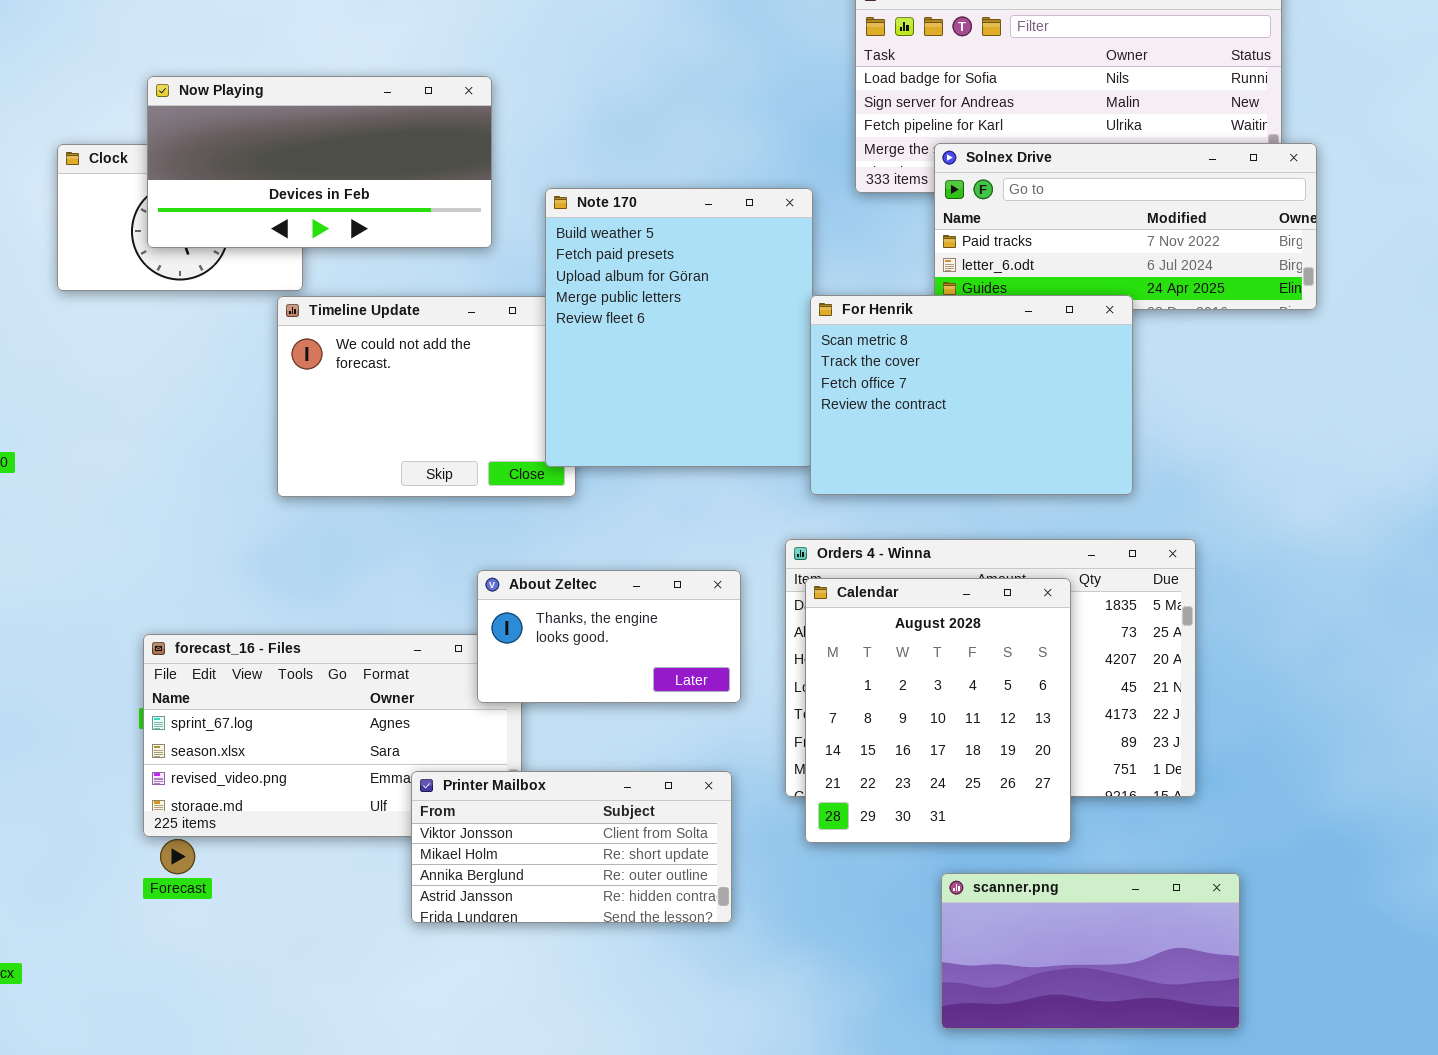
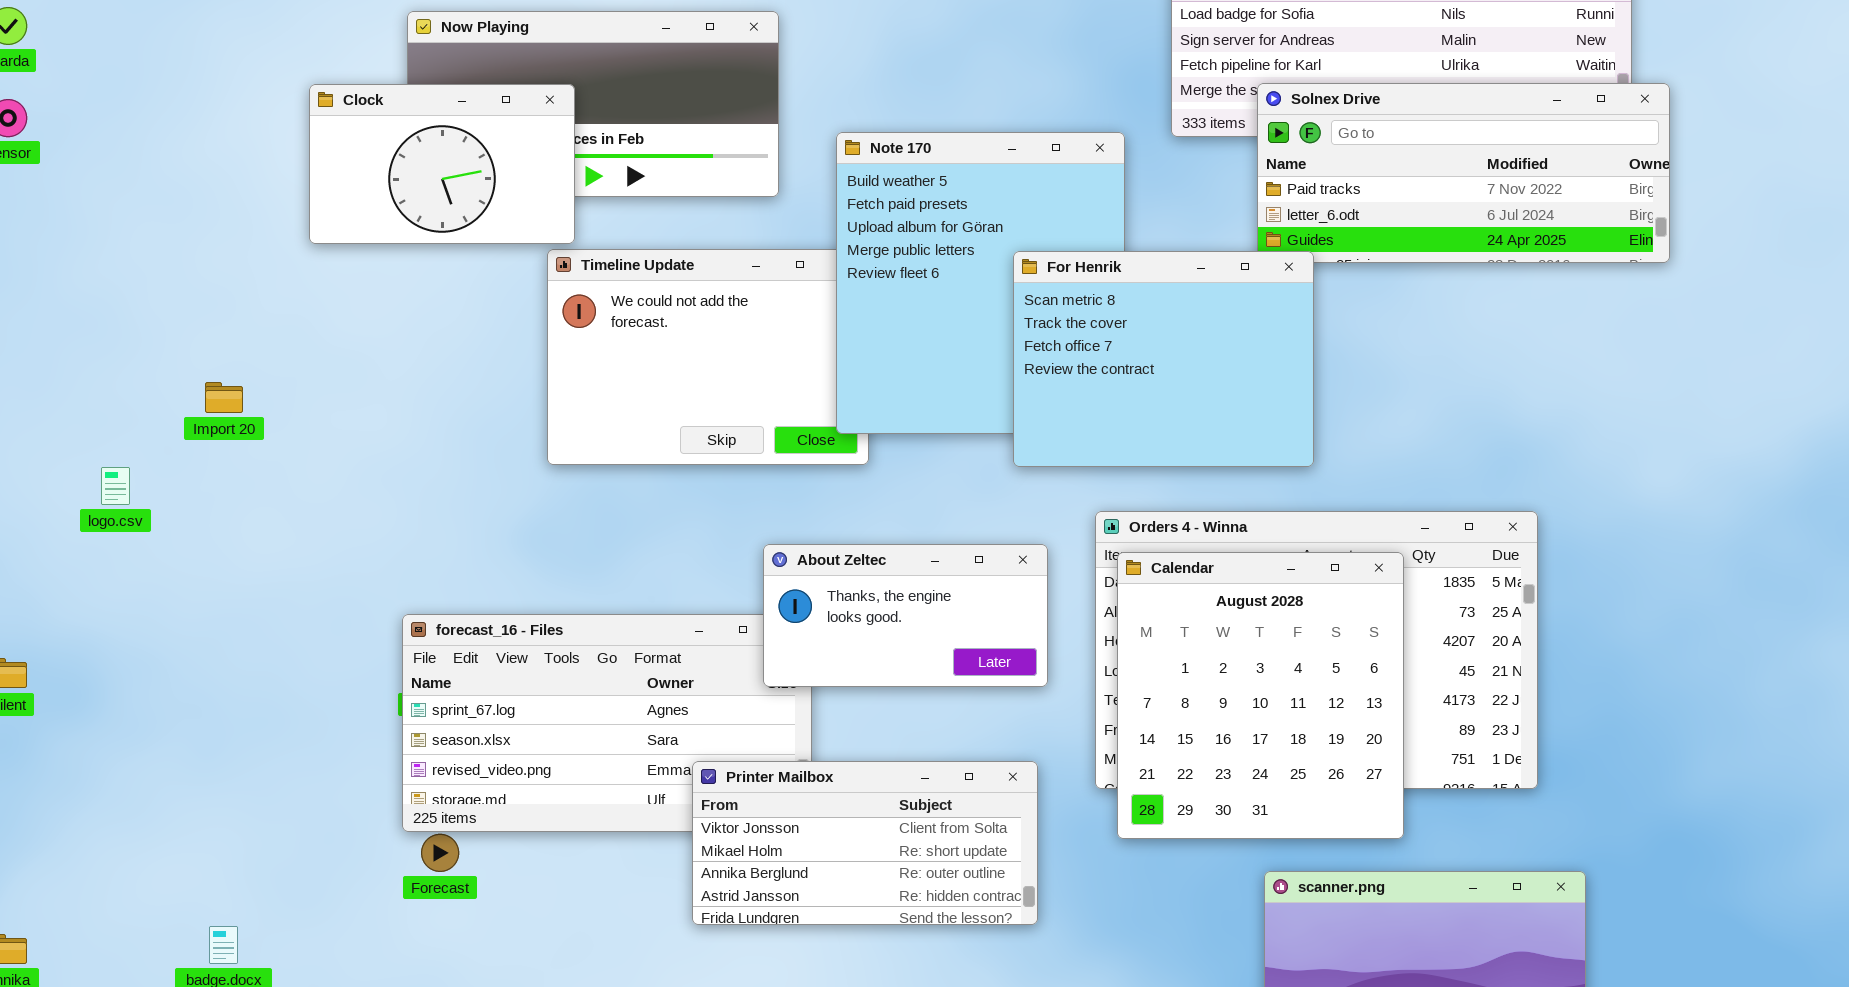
Clock: [57,144,303,291] -> [309,84,575,244], raised
For Henrik: [810,295,1133,495] -> [1013,251,1314,467], moved, resized

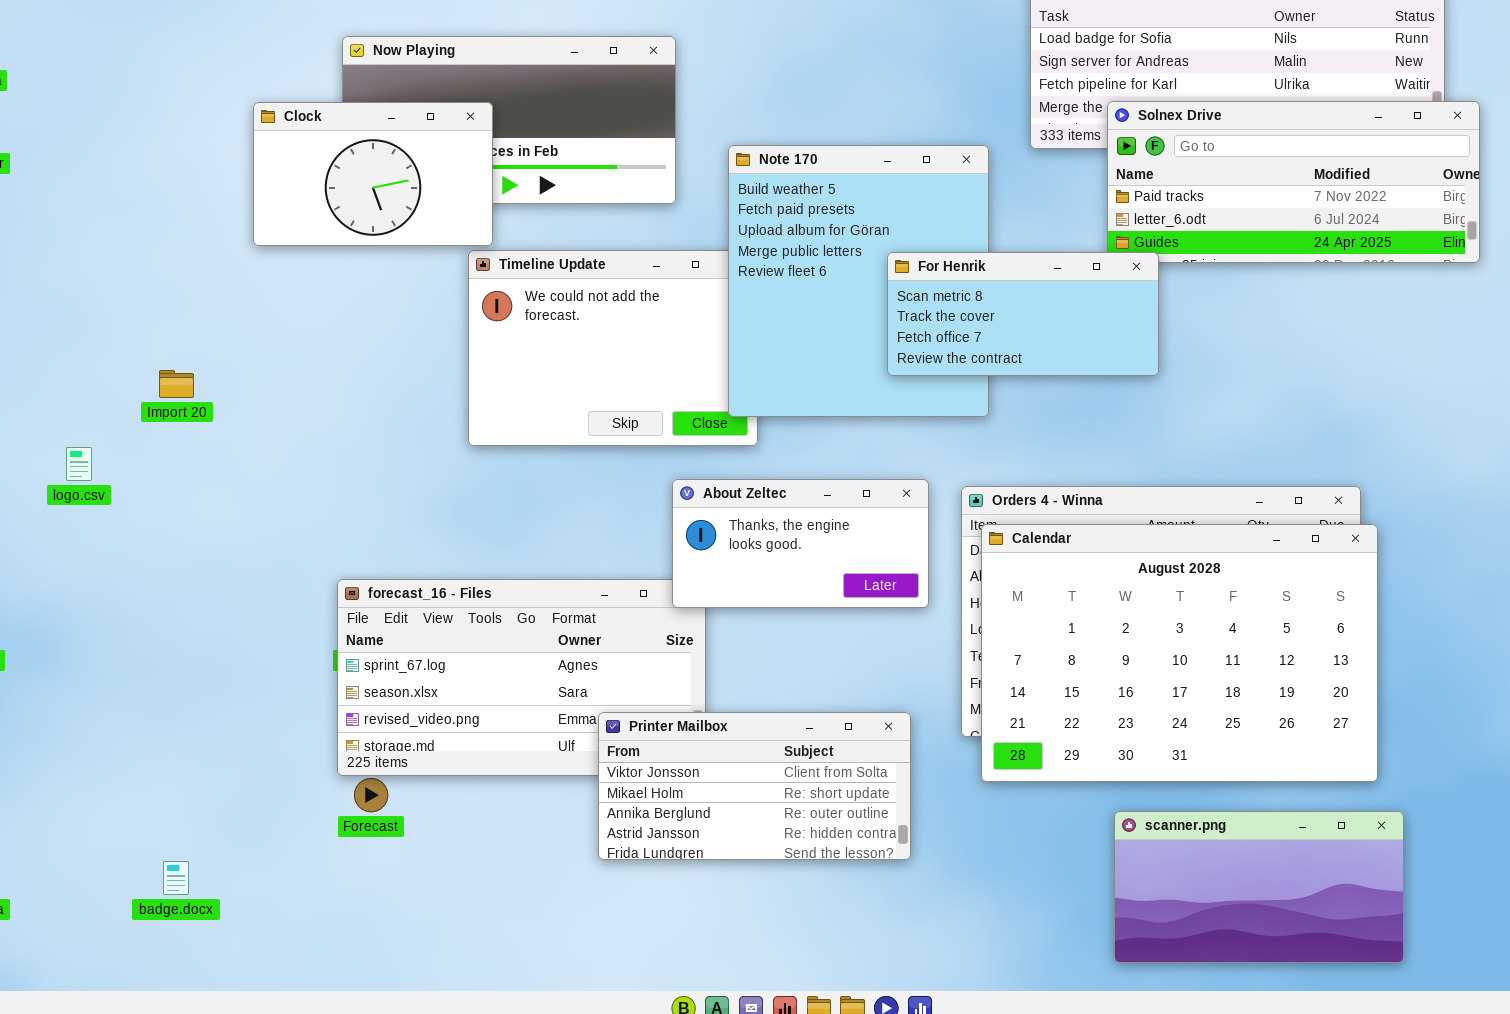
For Henrik: [1013,251,1314,467] -> [887,252,1159,376], resized
About Zeltec: [763,544,1048,687] -> [672,479,929,608], moved
Calendar: [1117,552,1404,839] -> [981,524,1378,782], resized

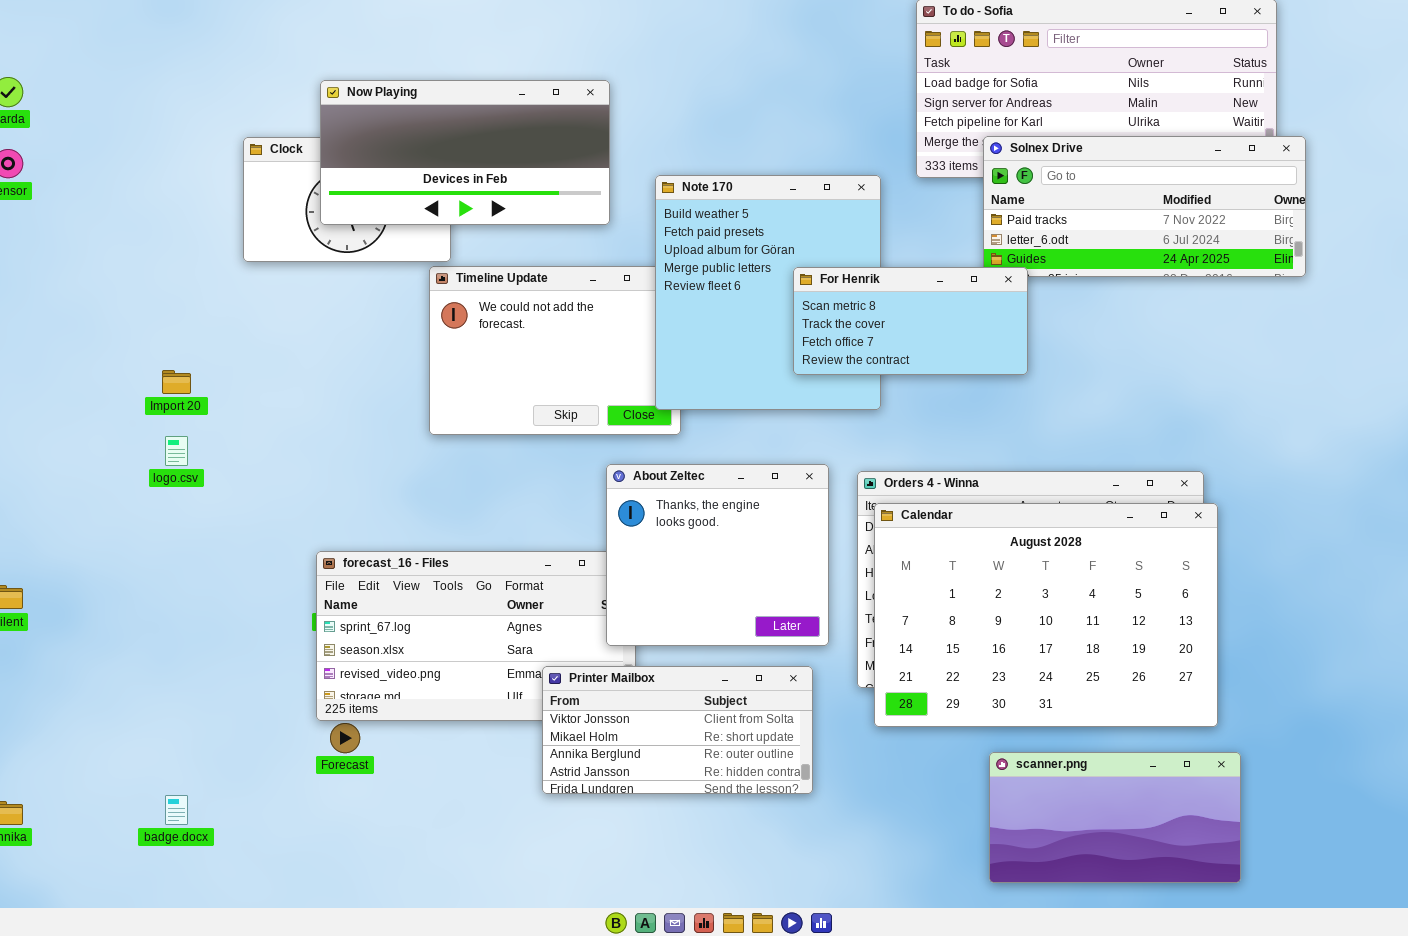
Now Playing: [342,36,676,204] -> [320,80,610,225], raised
logo.csv: [66,447,92,481] -> [165,436,188,466], moved
About Zeltec: [672,479,929,608] -> [606,464,829,646], resized

